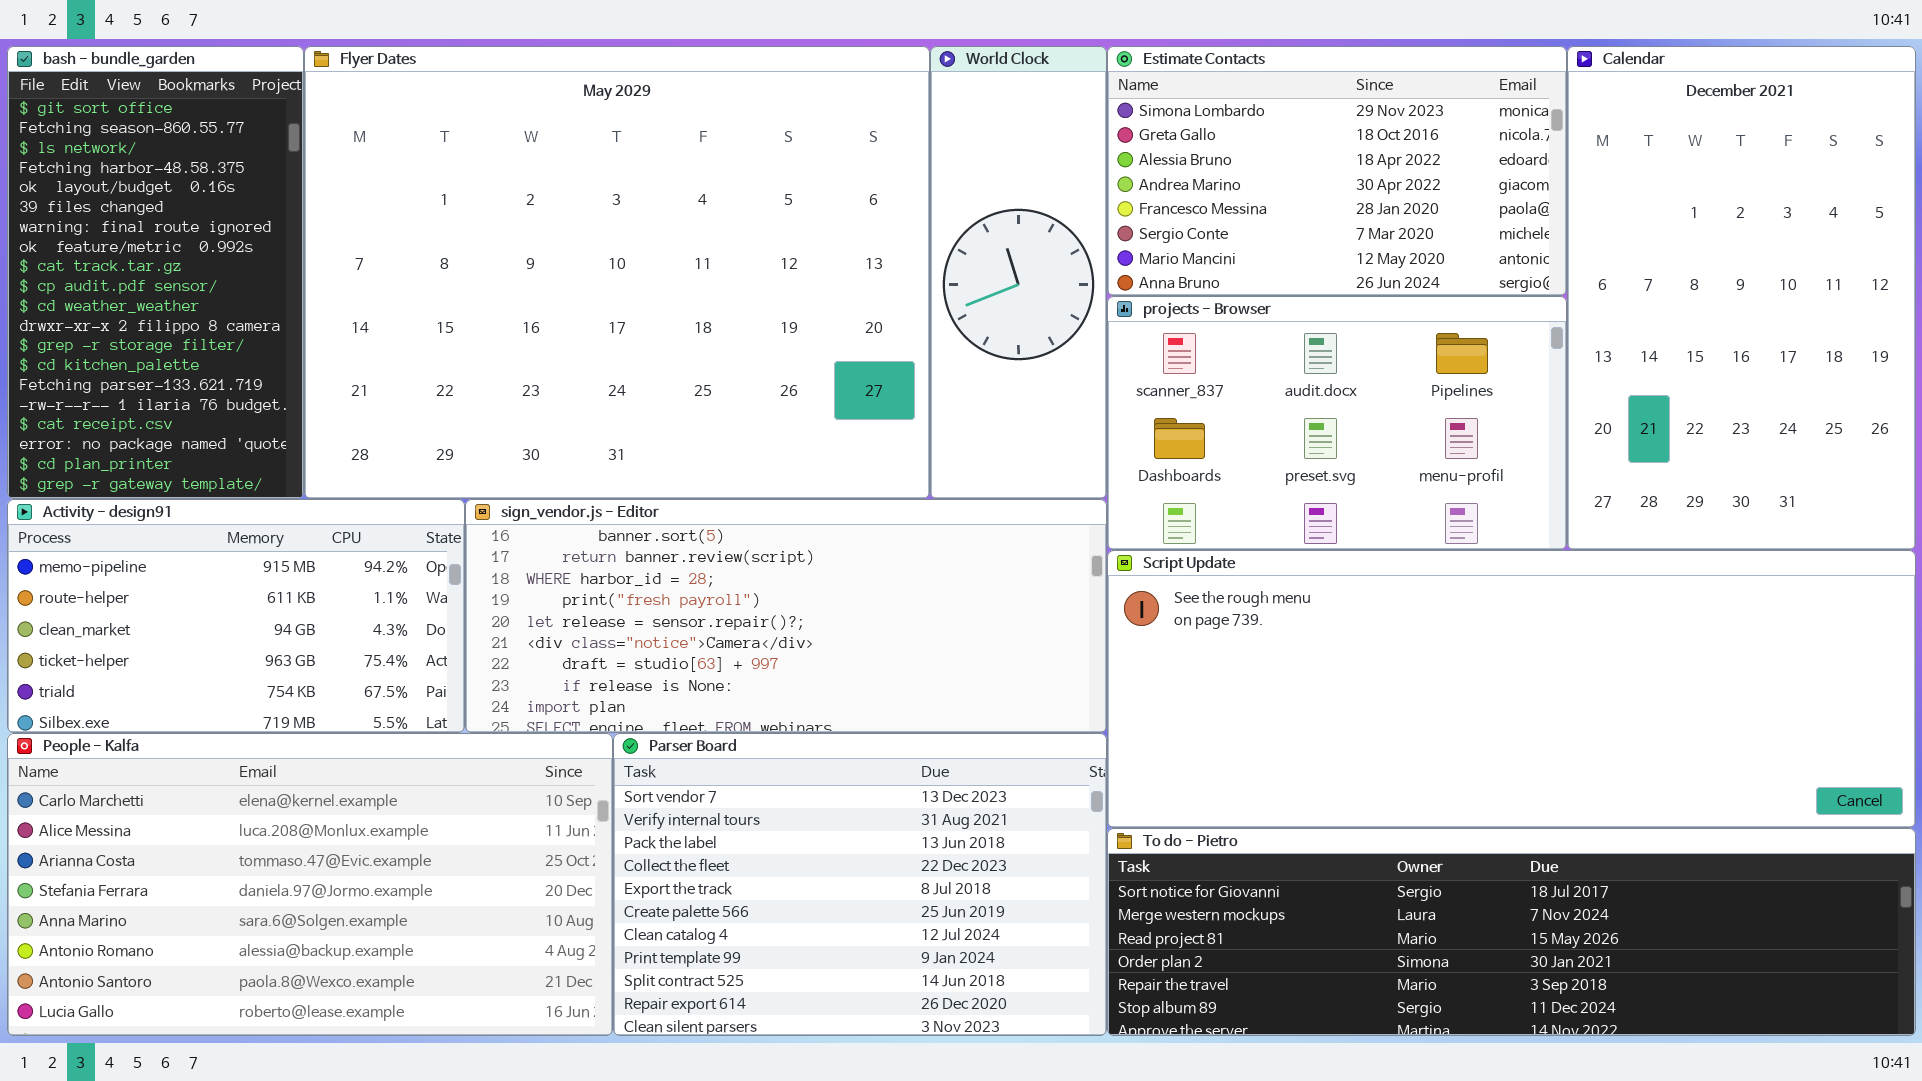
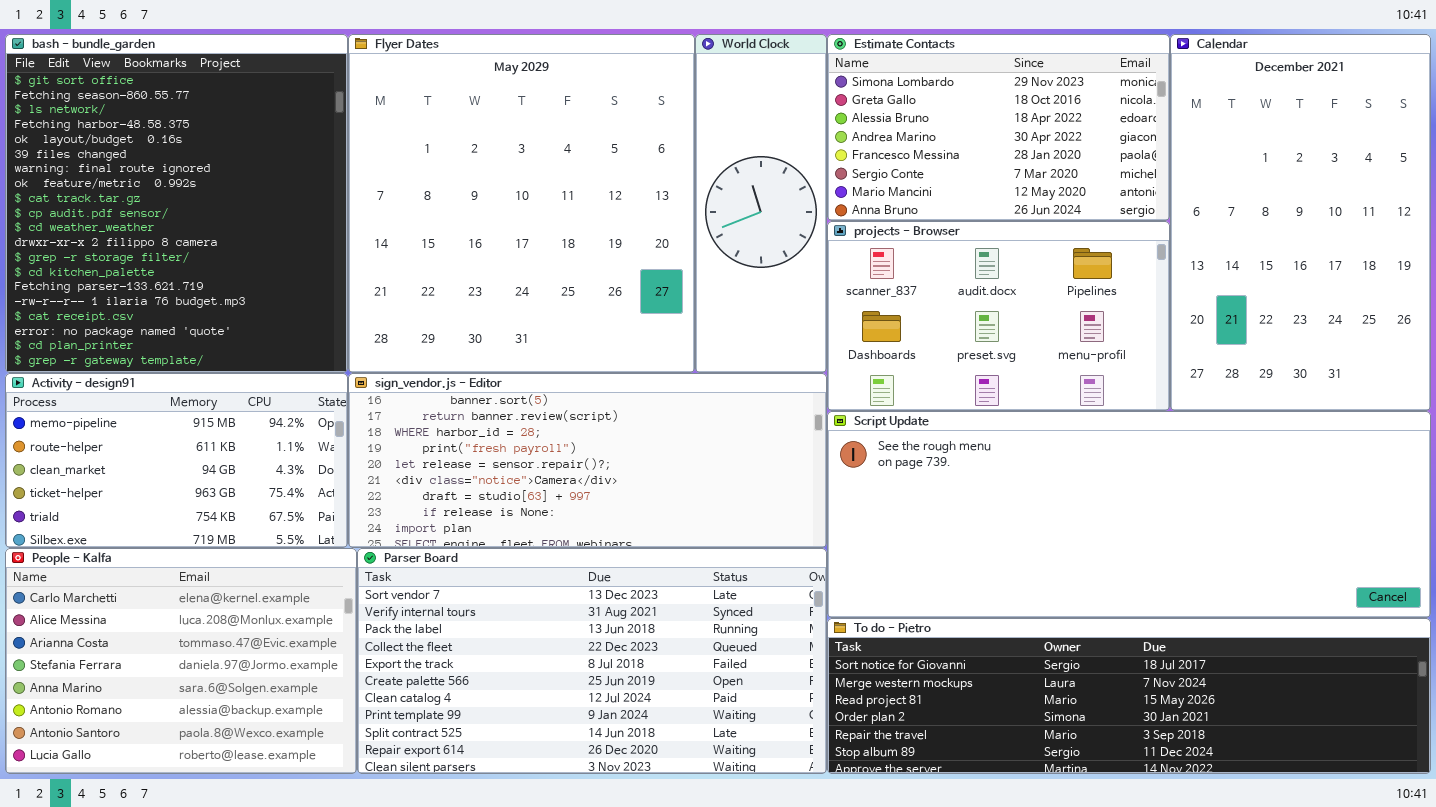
bash - bundle_garden: [7,46,304,499] -> [5,34,348,373], resized
Flyer Dates: [304,46,930,499] -> [348,34,695,373], resized
People - Kalfa: [7,733,613,1036] -> [5,548,357,774], resized
Parser Board: [613,733,1107,1036] -> [357,548,827,774], resized

